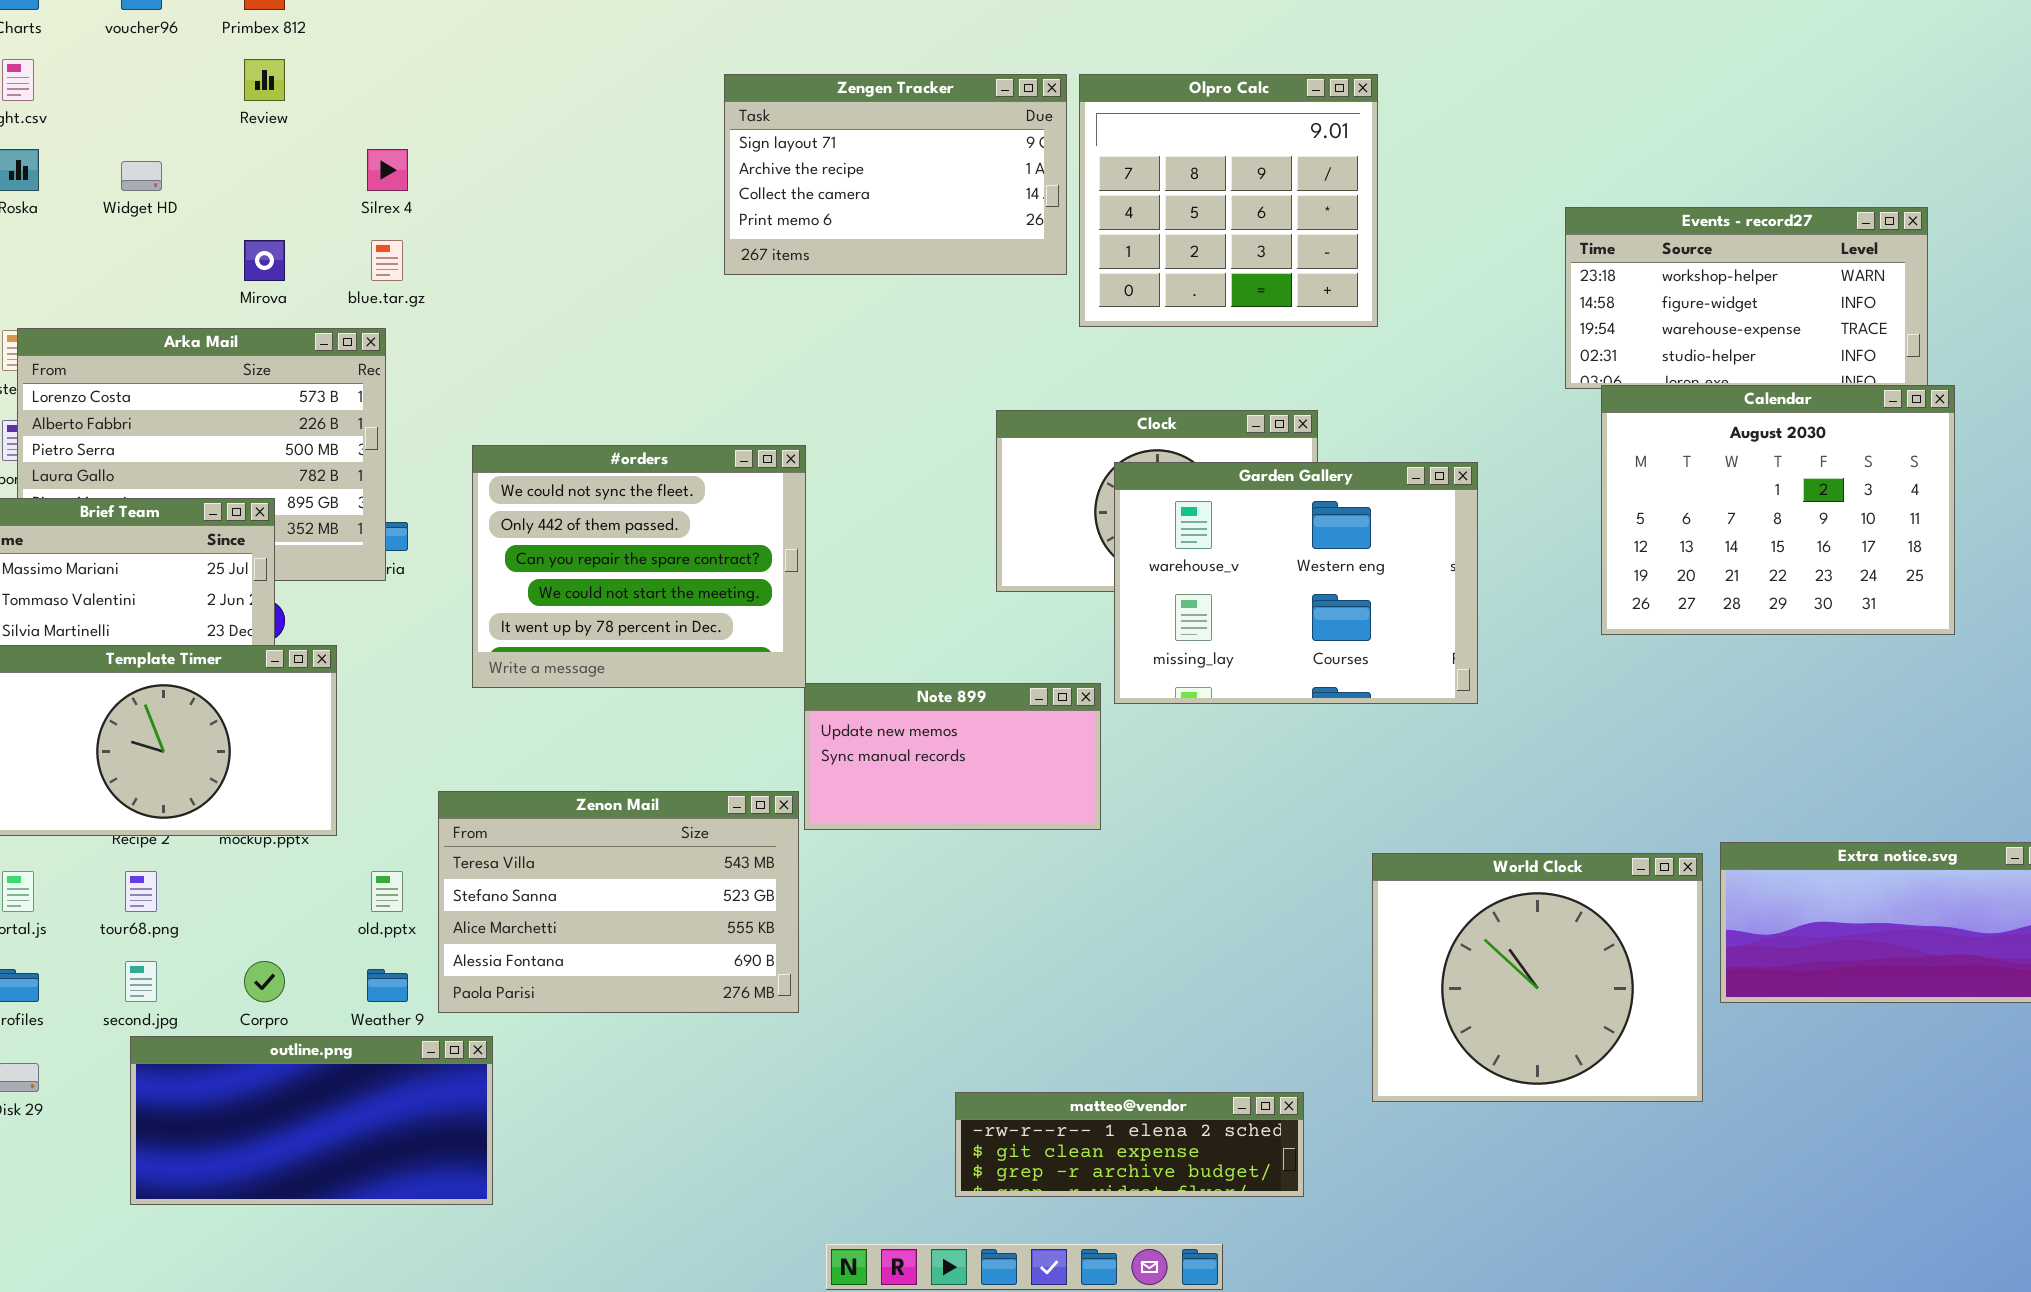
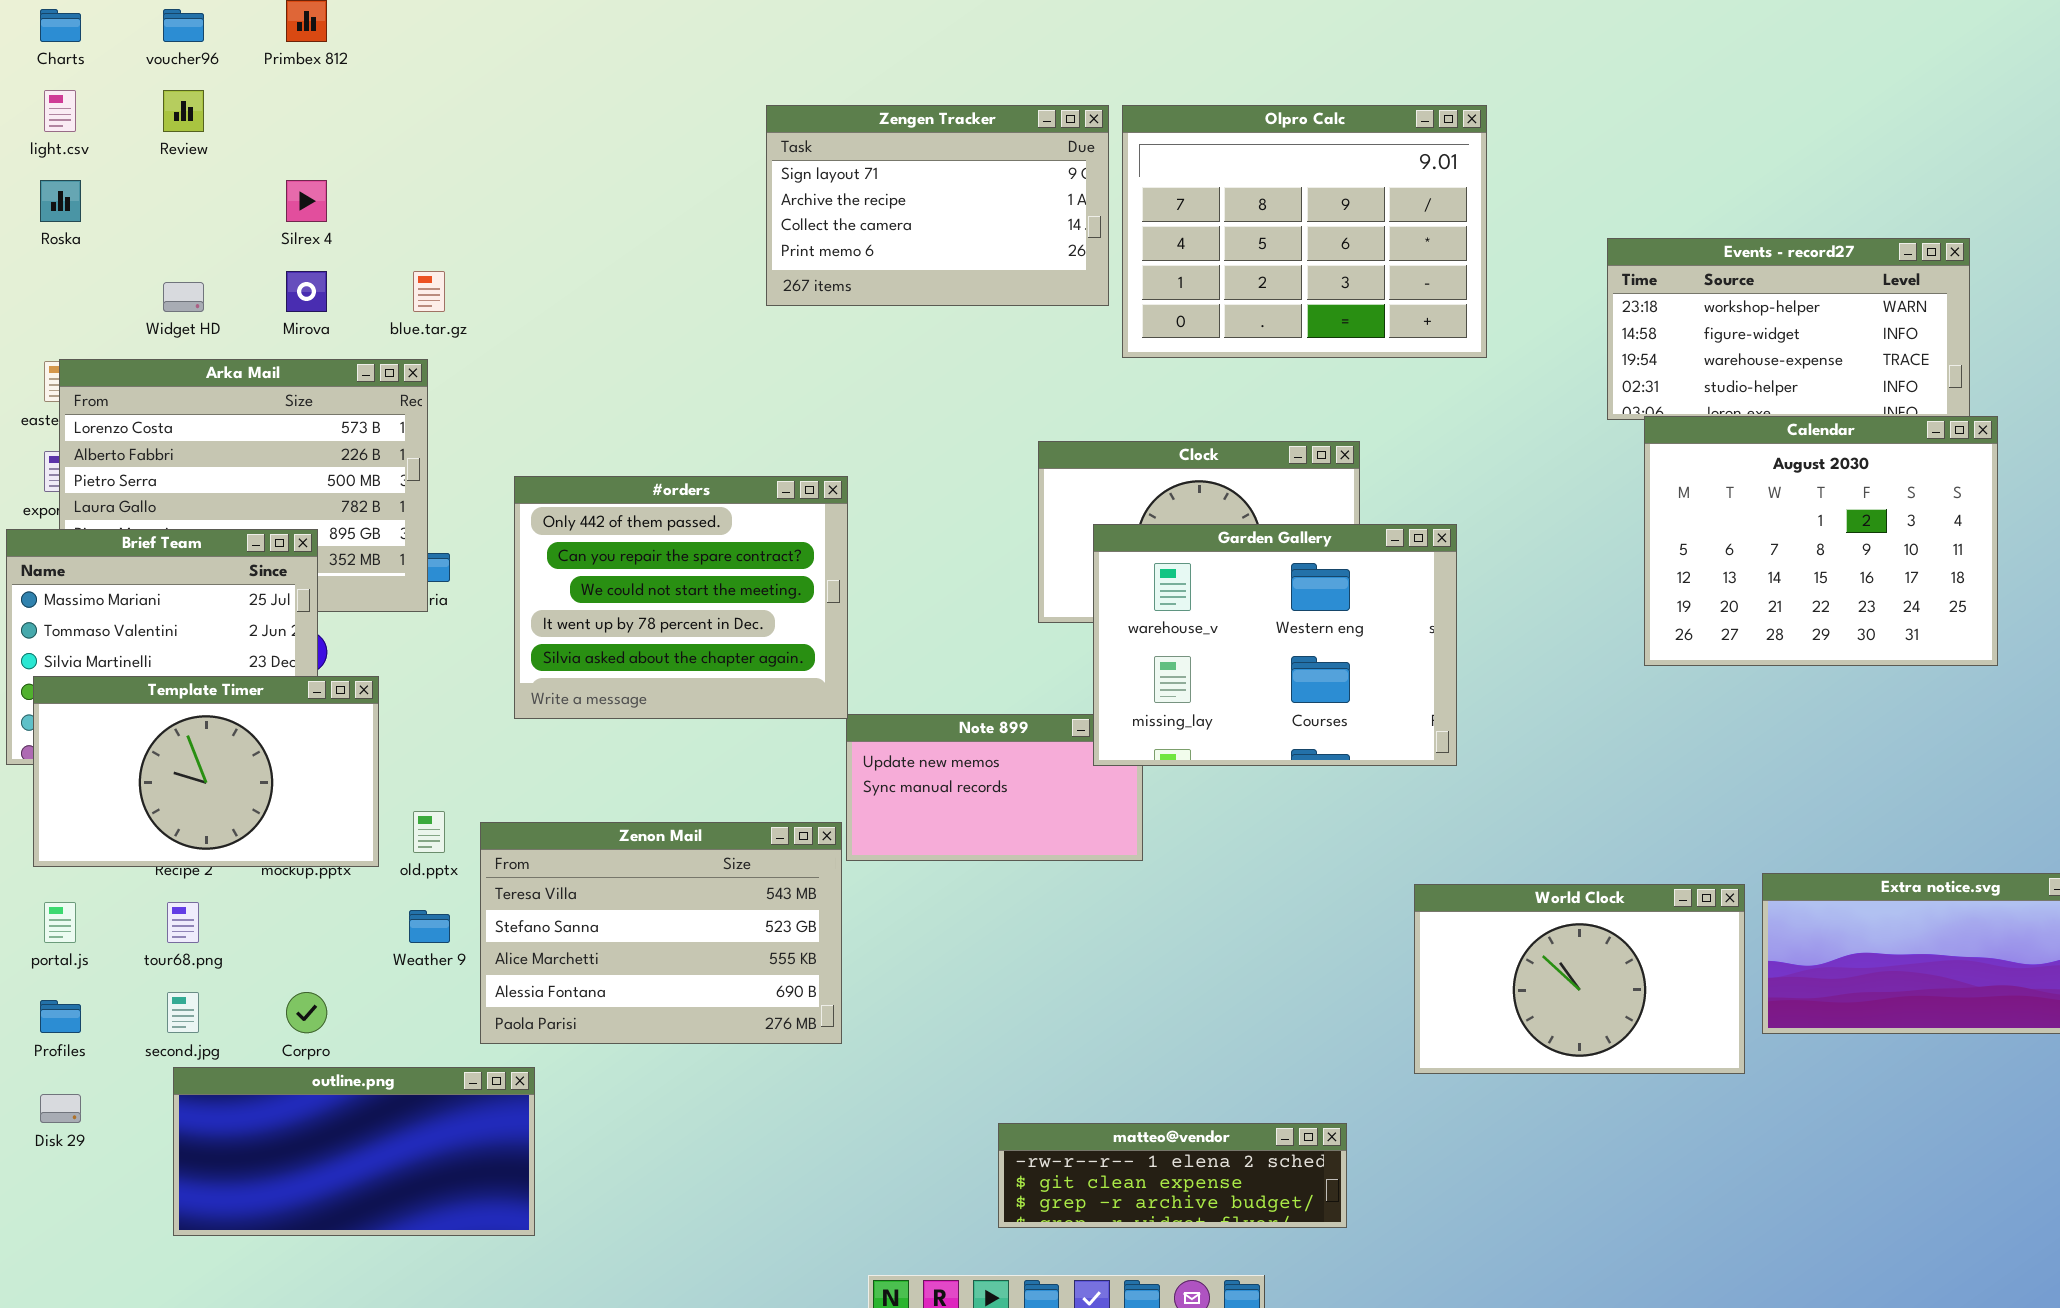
Review: [244,59,285,101] -> [163,90,204,132], moved
Olpro Calc: [1079,74,1378,327] -> [1122,105,1487,358], resized
Silrex 4: [367,149,408,191] -> [286,180,327,222], moved
Widget HD: [121,161,162,191] -> [163,282,204,312], moved
#orders: [472,445,806,688] -> [514,476,848,719], scrolled down 1 row
Garden Gallery: [1114,462,1478,704] -> [1093,524,1457,766], moved
World Clock: [1372,853,1703,1102] -> [1414,884,1745,1074], resized
old.pptx: [371,871,403,912] -> [413,811,445,853], moved
Weather 9: [367,969,408,1002] -> [409,910,450,943], moved

